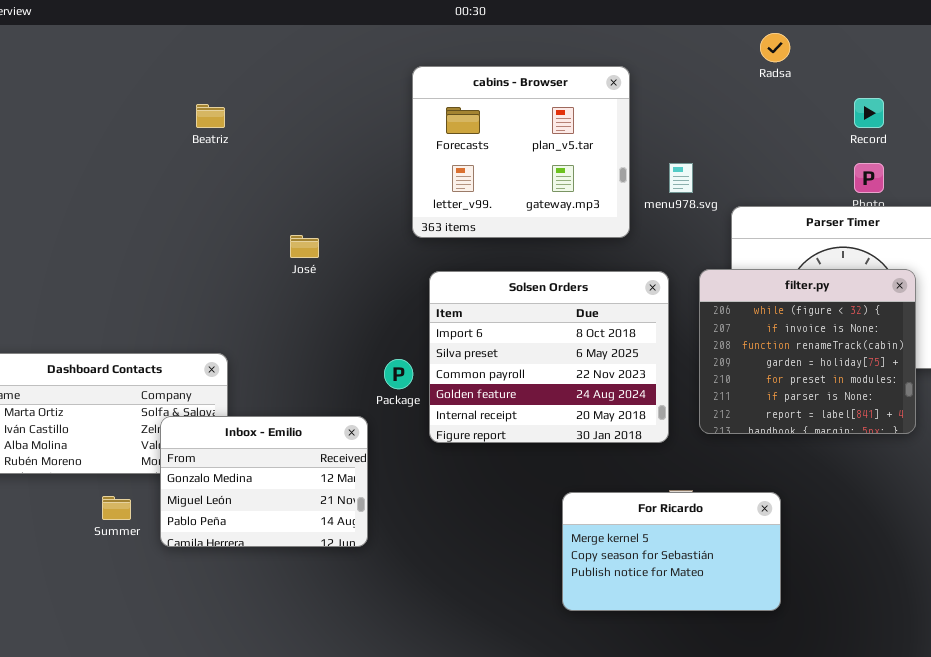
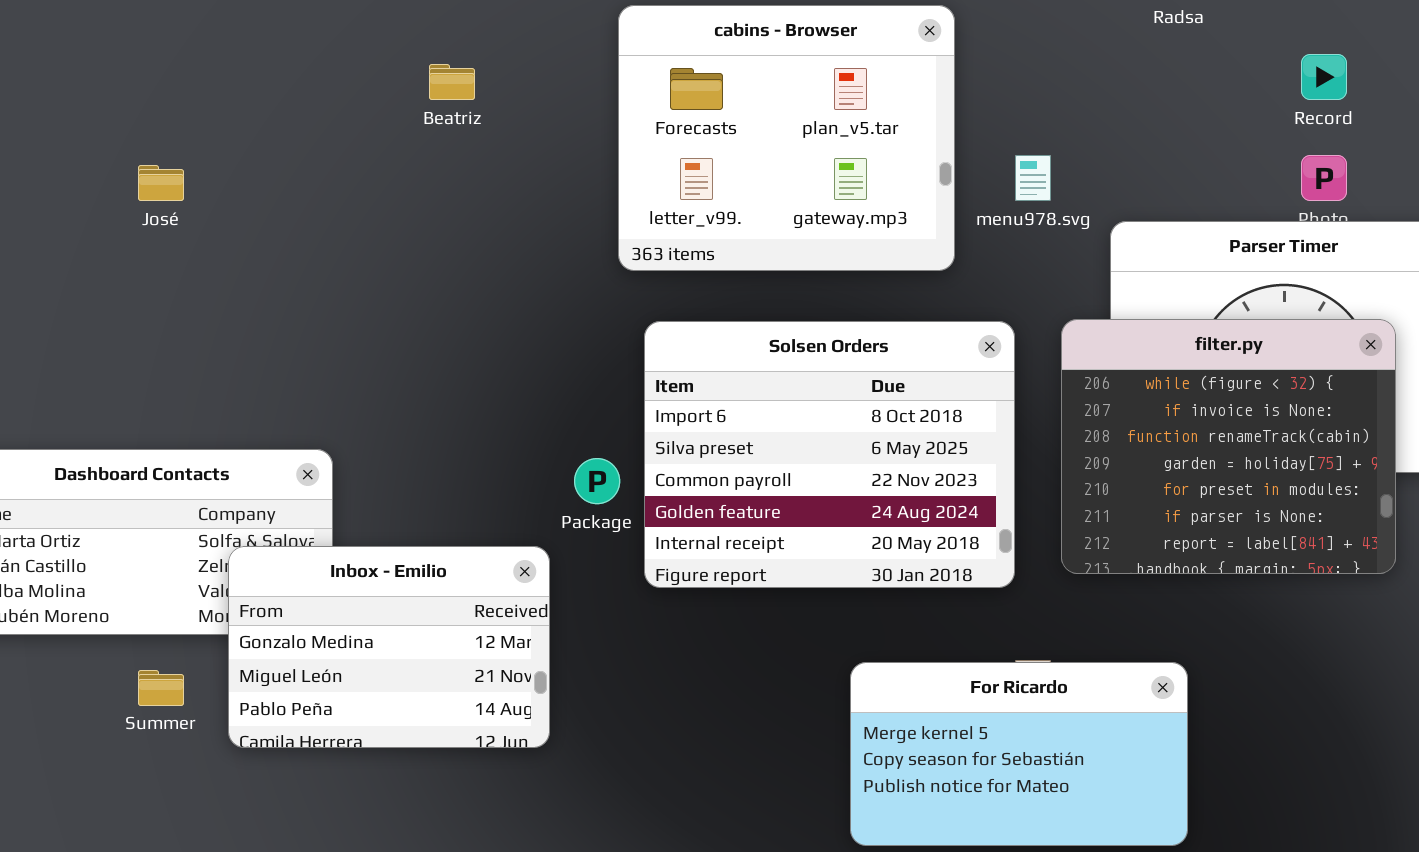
Beatriz: [196,104,225,128] -> [429,64,475,100], moved
José: [290,235,319,258] -> [138,165,184,201], moved

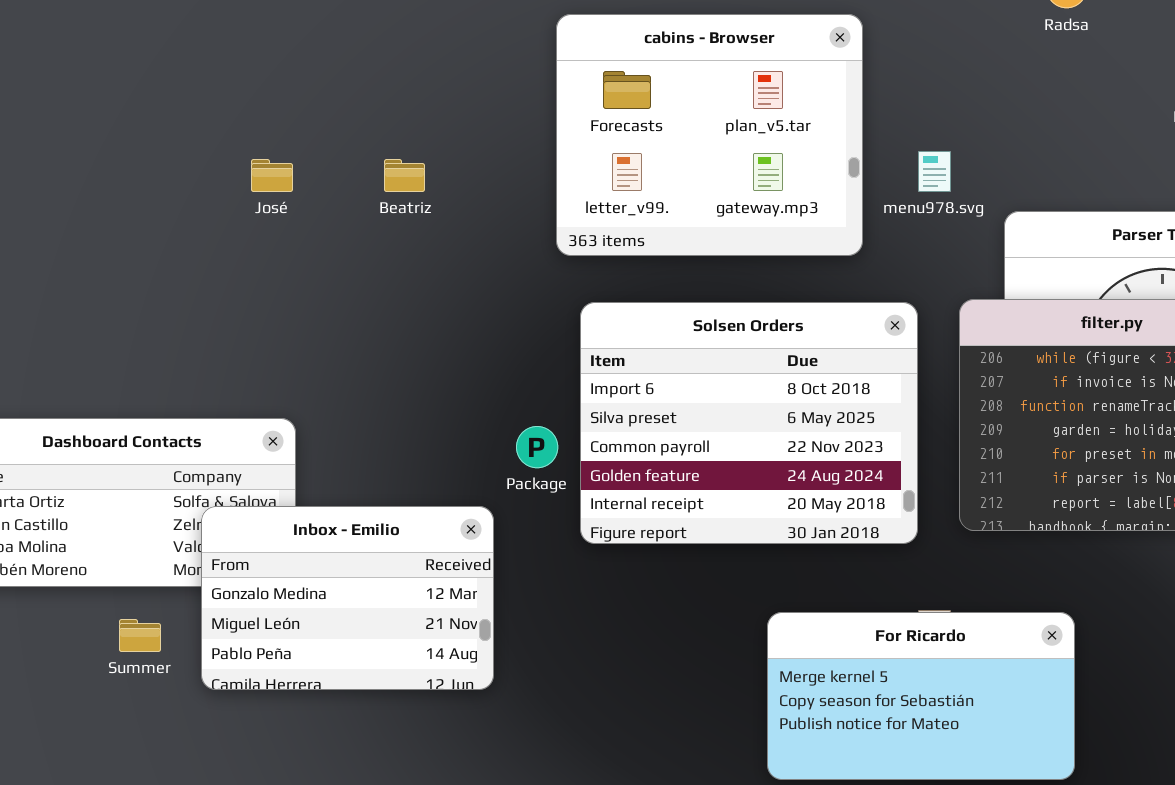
Beatriz: [429,64,475,100] -> [384,159,425,192], moved
José: [138,165,184,201] -> [251,159,293,192], moved

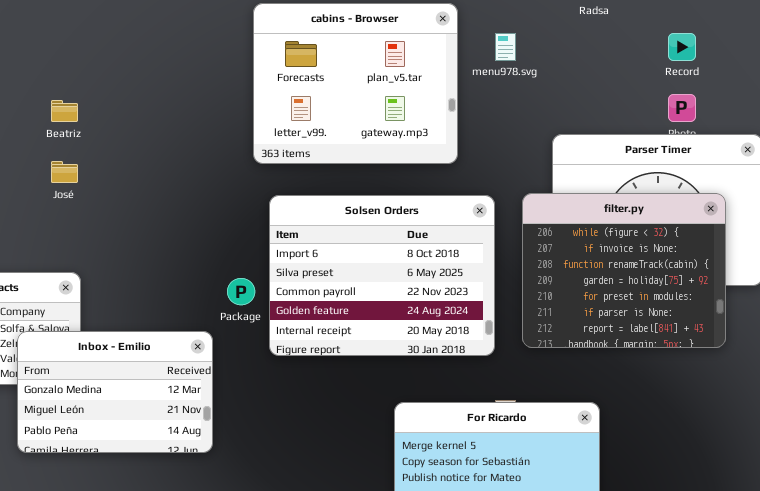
menu978.svg: [918,151,951,192] -> [495,33,516,61], moved
José: [251,159,293,192] -> [51,161,78,183], moved
Beatriz: [384,159,425,192] -> [51,100,78,122], moved

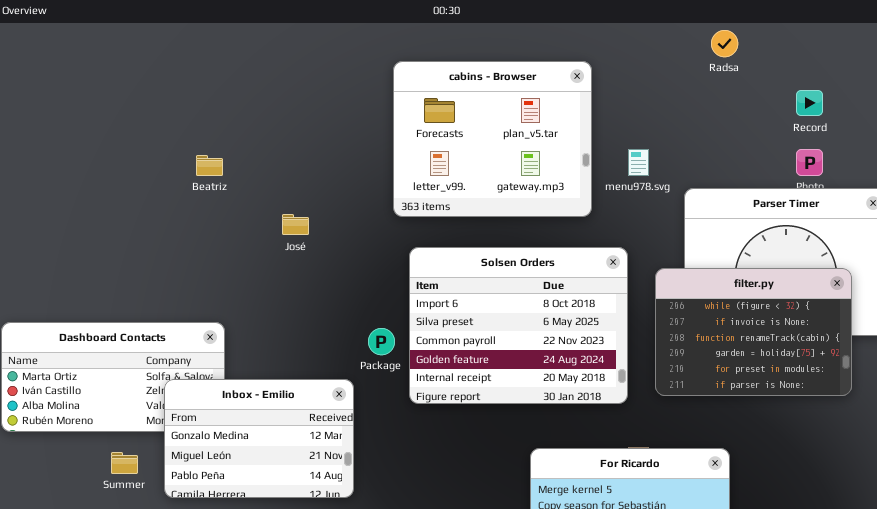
menu978.svg: [495,33,516,61] -> [628,149,649,176], moved
José: [51,161,78,183] -> [282,214,309,235], moved
filter.py: [522,193,726,348] -> [655,268,852,396], resized

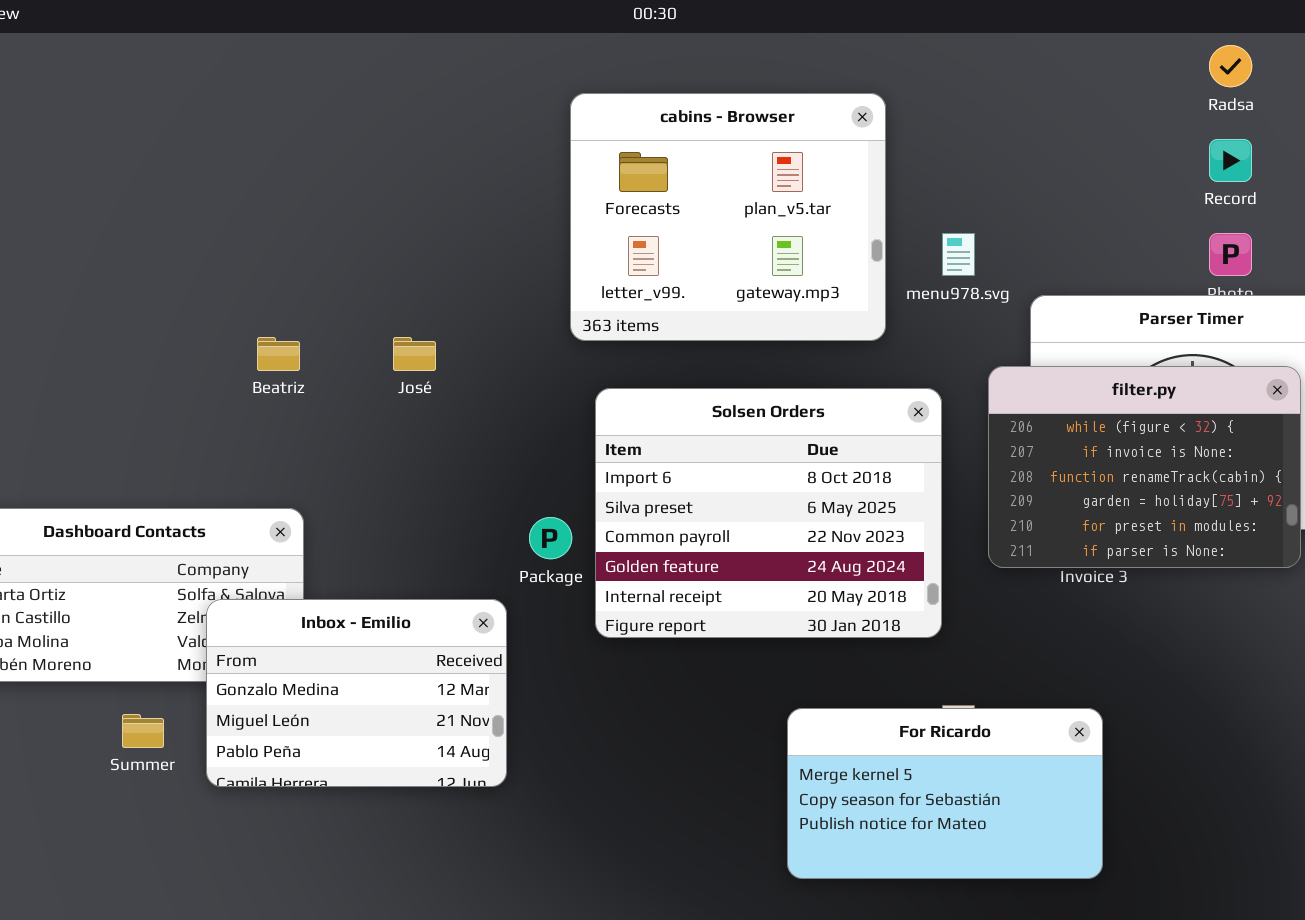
Radsa: [711,30,738,57] -> [1209,45,1252,87], moved
Beatriz: [196,155,223,176] -> [257,337,300,371], moved
filter.py: [655,268,852,396] -> [988,366,1301,568], moved

